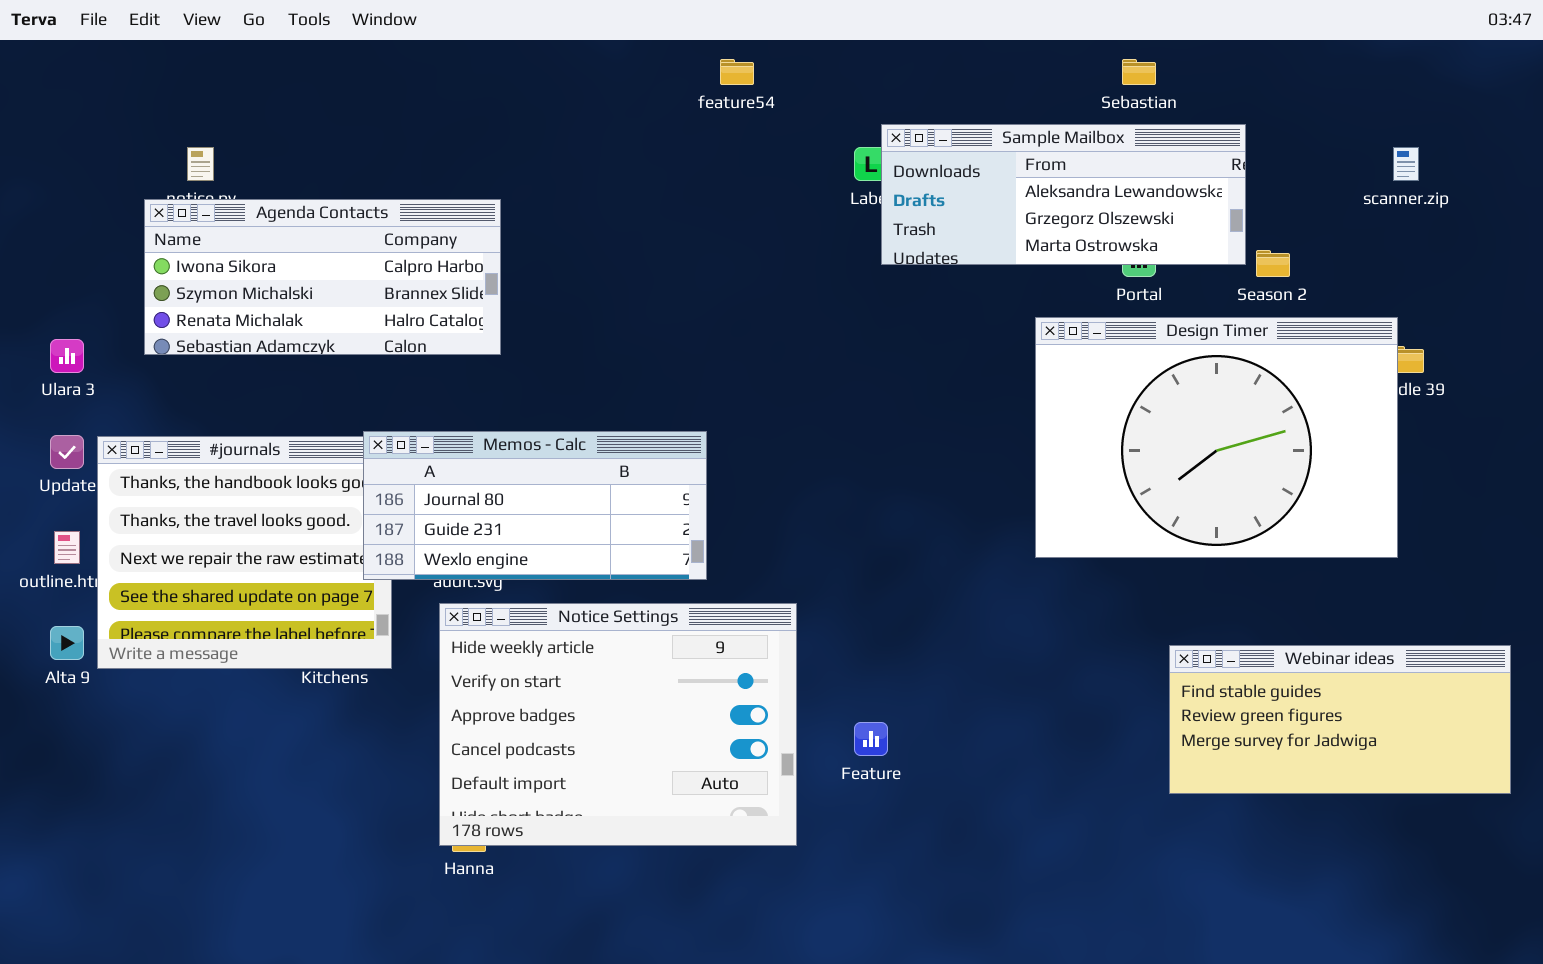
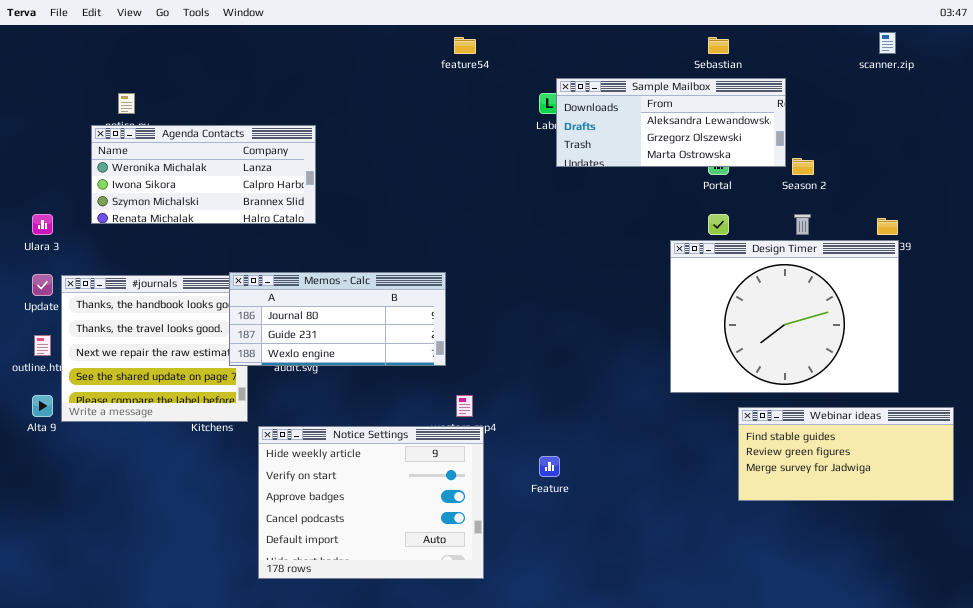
scanner.zip: [1393,147,1419,181] -> [879,32,896,54], moved
Agenda Contacts: [144,199,501,355] -> [91,125,316,224], scrolled up 1 row
Design Timer: [1035,317,1398,558] -> [670,240,899,393], moved
Notice Settings: [439,603,797,846] -> [258,426,484,579], moved

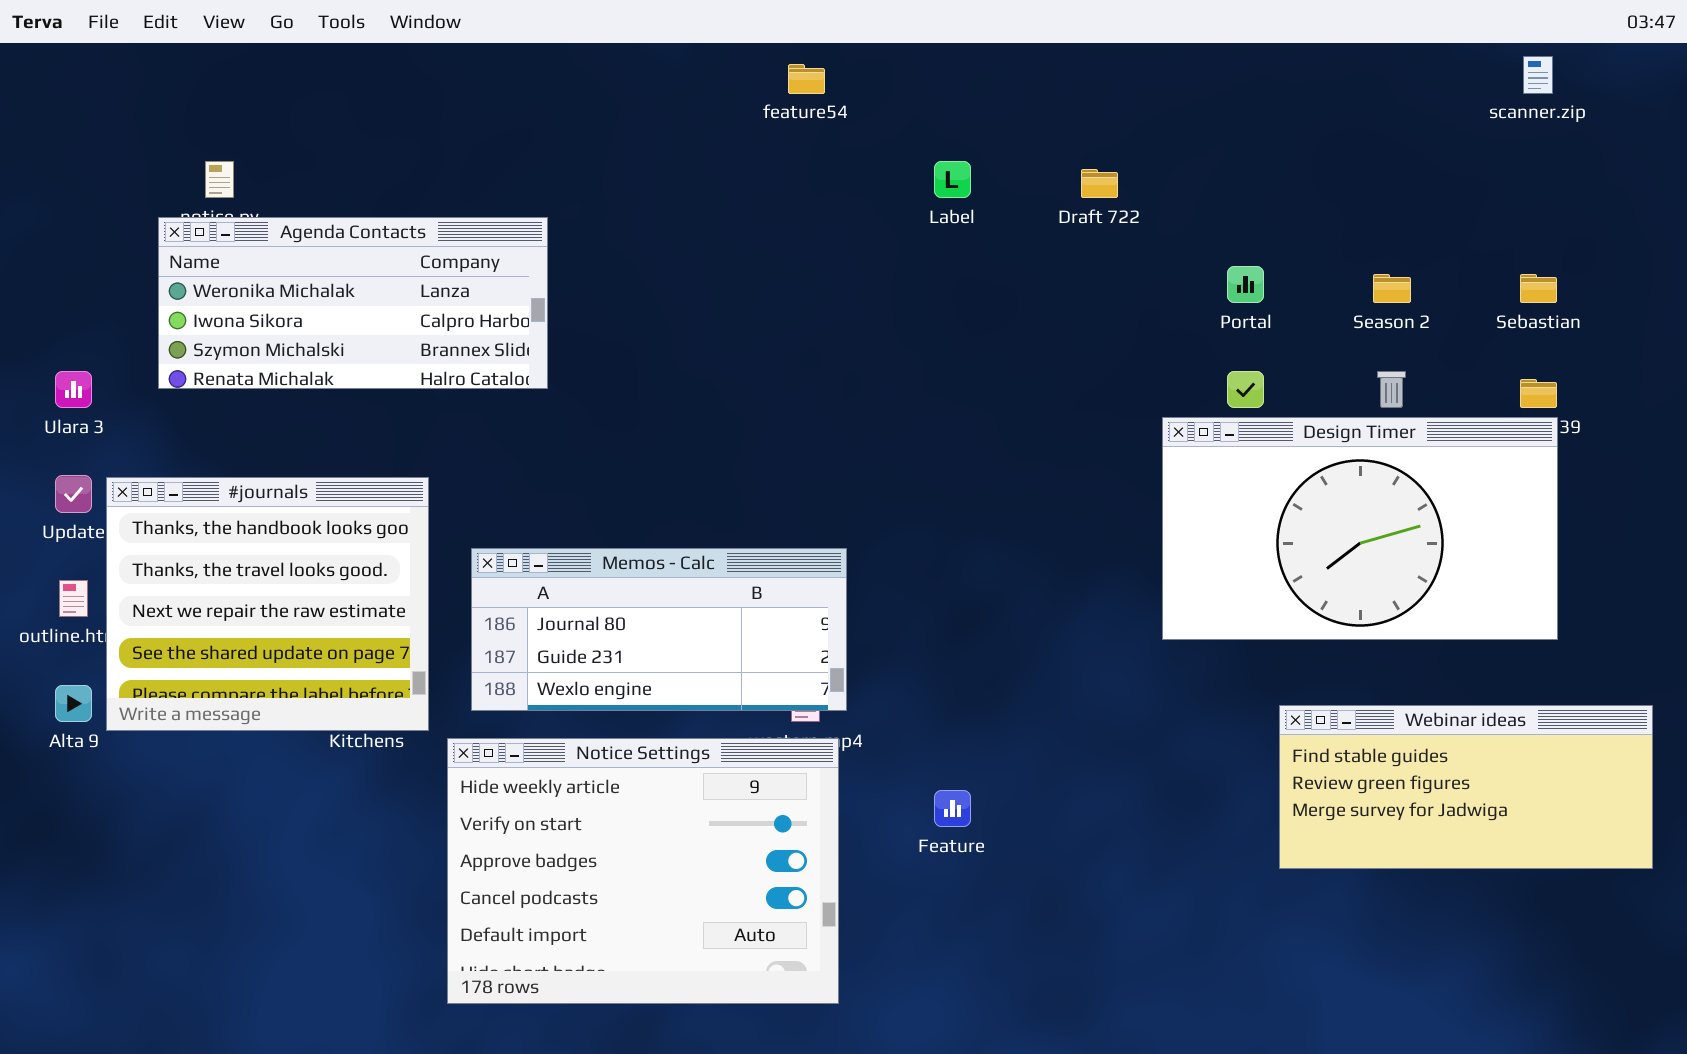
Sebastian: [708,37,729,54] -> [1520,274,1557,303], moved
Sample Mailbox: [556,78,786,167] -> none, closed
Design Timer: [670,240,899,393] -> [1162,417,1558,640], resized
Memos - Calc: [229,272,446,366] -> [471,548,847,711], moved

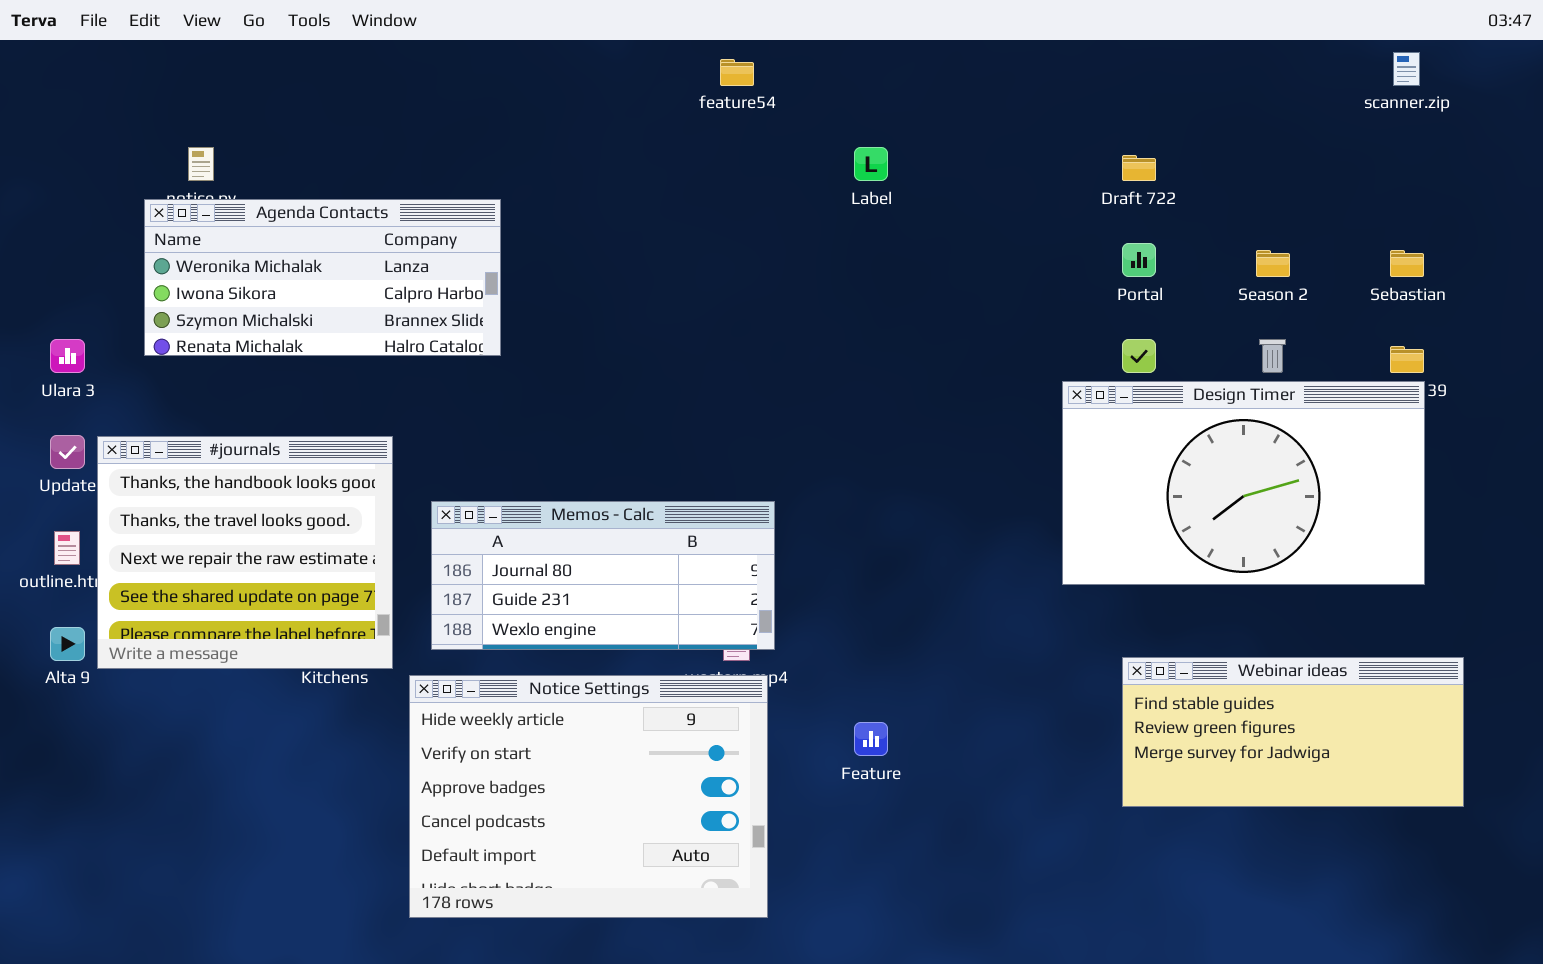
Draft 722: [1081,169,1118,198] -> [1122,155,1156,181], moved
Webinar ideas: [1279,705,1653,869] -> [1122,657,1464,807], moved

